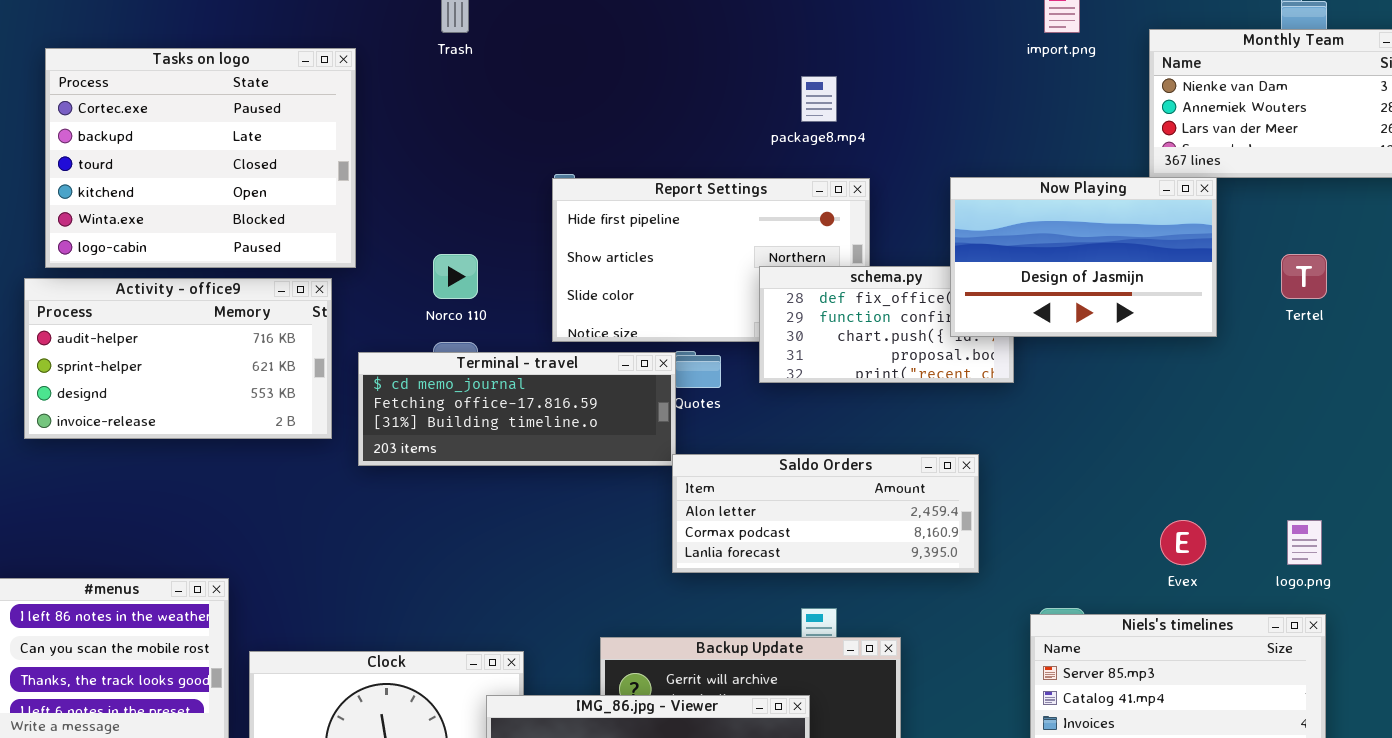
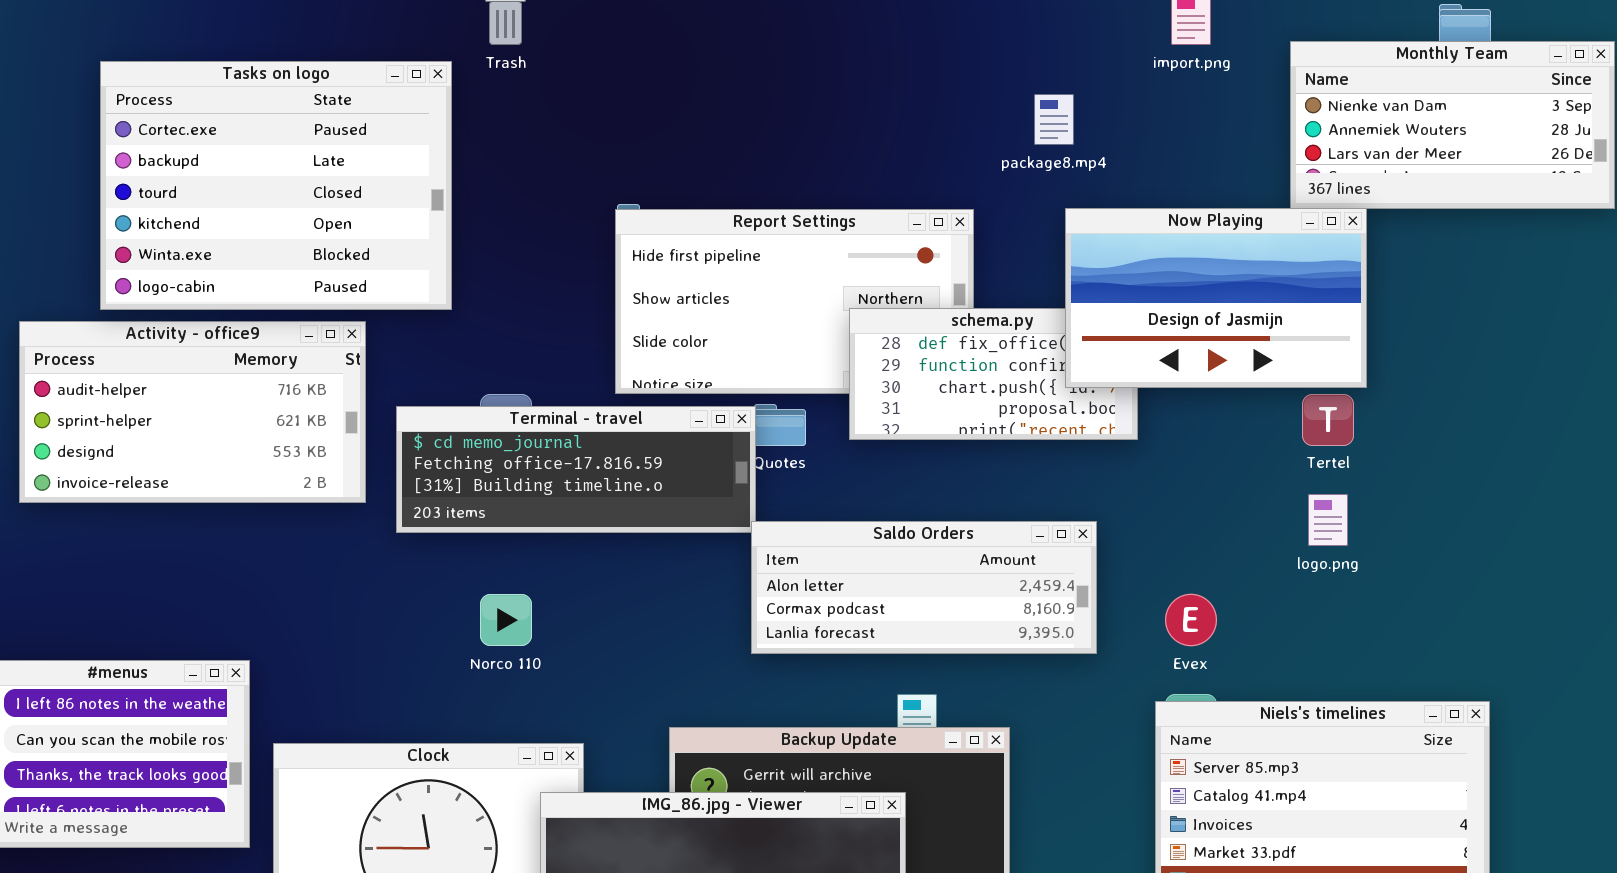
Tasks on logo: [45,48,356,268] -> [100,61,452,310], moved
package8.mp4: [801,76,837,122] -> [1034,94,1074,145], moved
Norco 110: [433,254,478,299] -> [480,594,532,646], moved
Tertel: [1281,254,1327,299] -> [1302,394,1354,446], moved
Evex: [1160,520,1206,565] -> [1165,594,1217,646], moved
logo.png: [1287,520,1322,565] -> [1308,494,1348,546], moved

